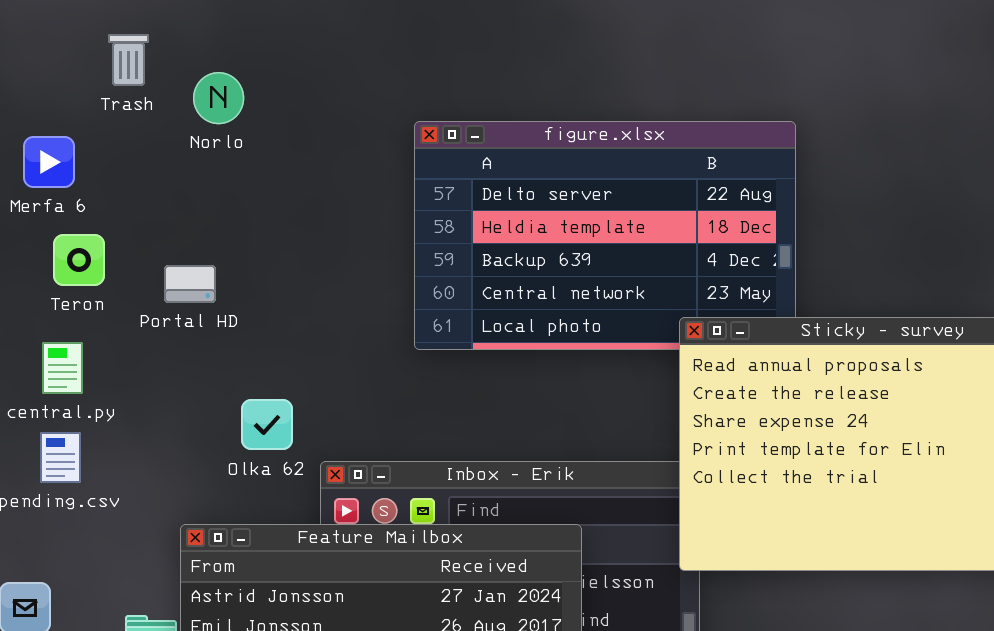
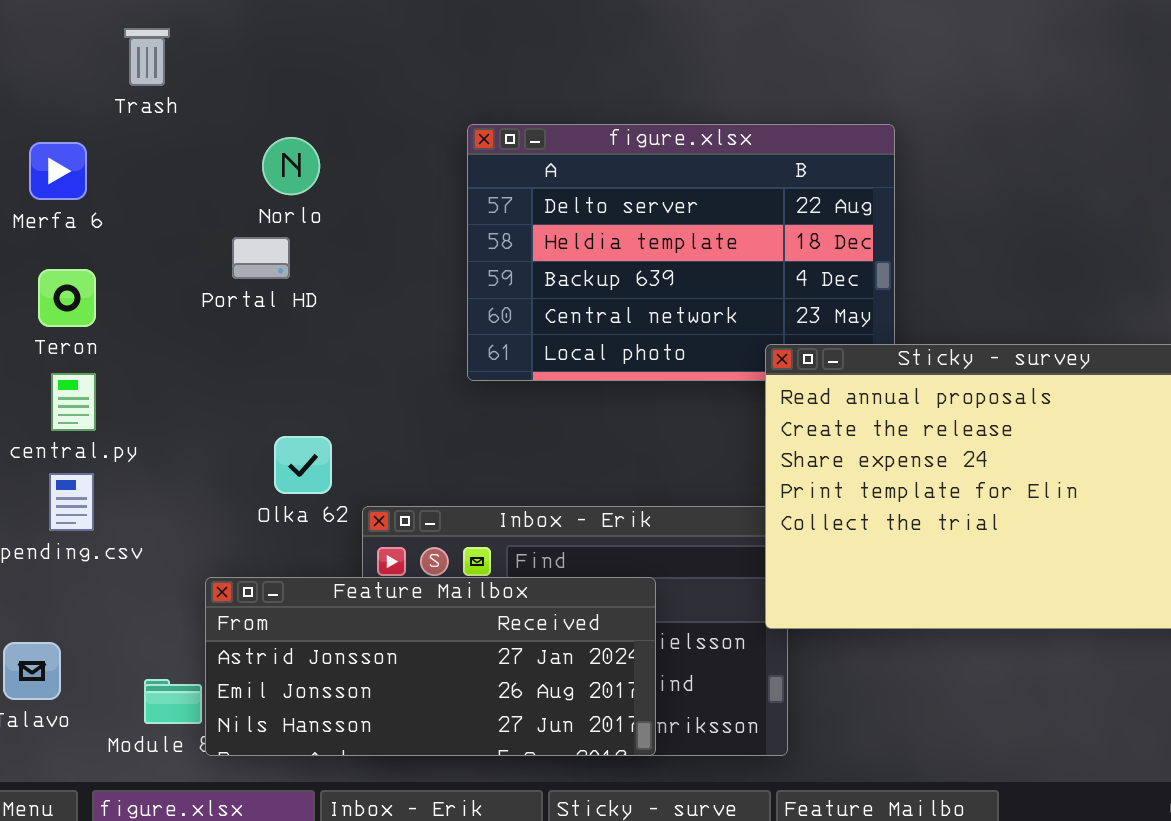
Norlo: [193,72,244,124] -> [262,137,320,195], moved
Teron: [53,234,105,286] -> [38,269,96,327], moved
Portal HD: [164,265,216,303] -> [232,237,290,279], moved

